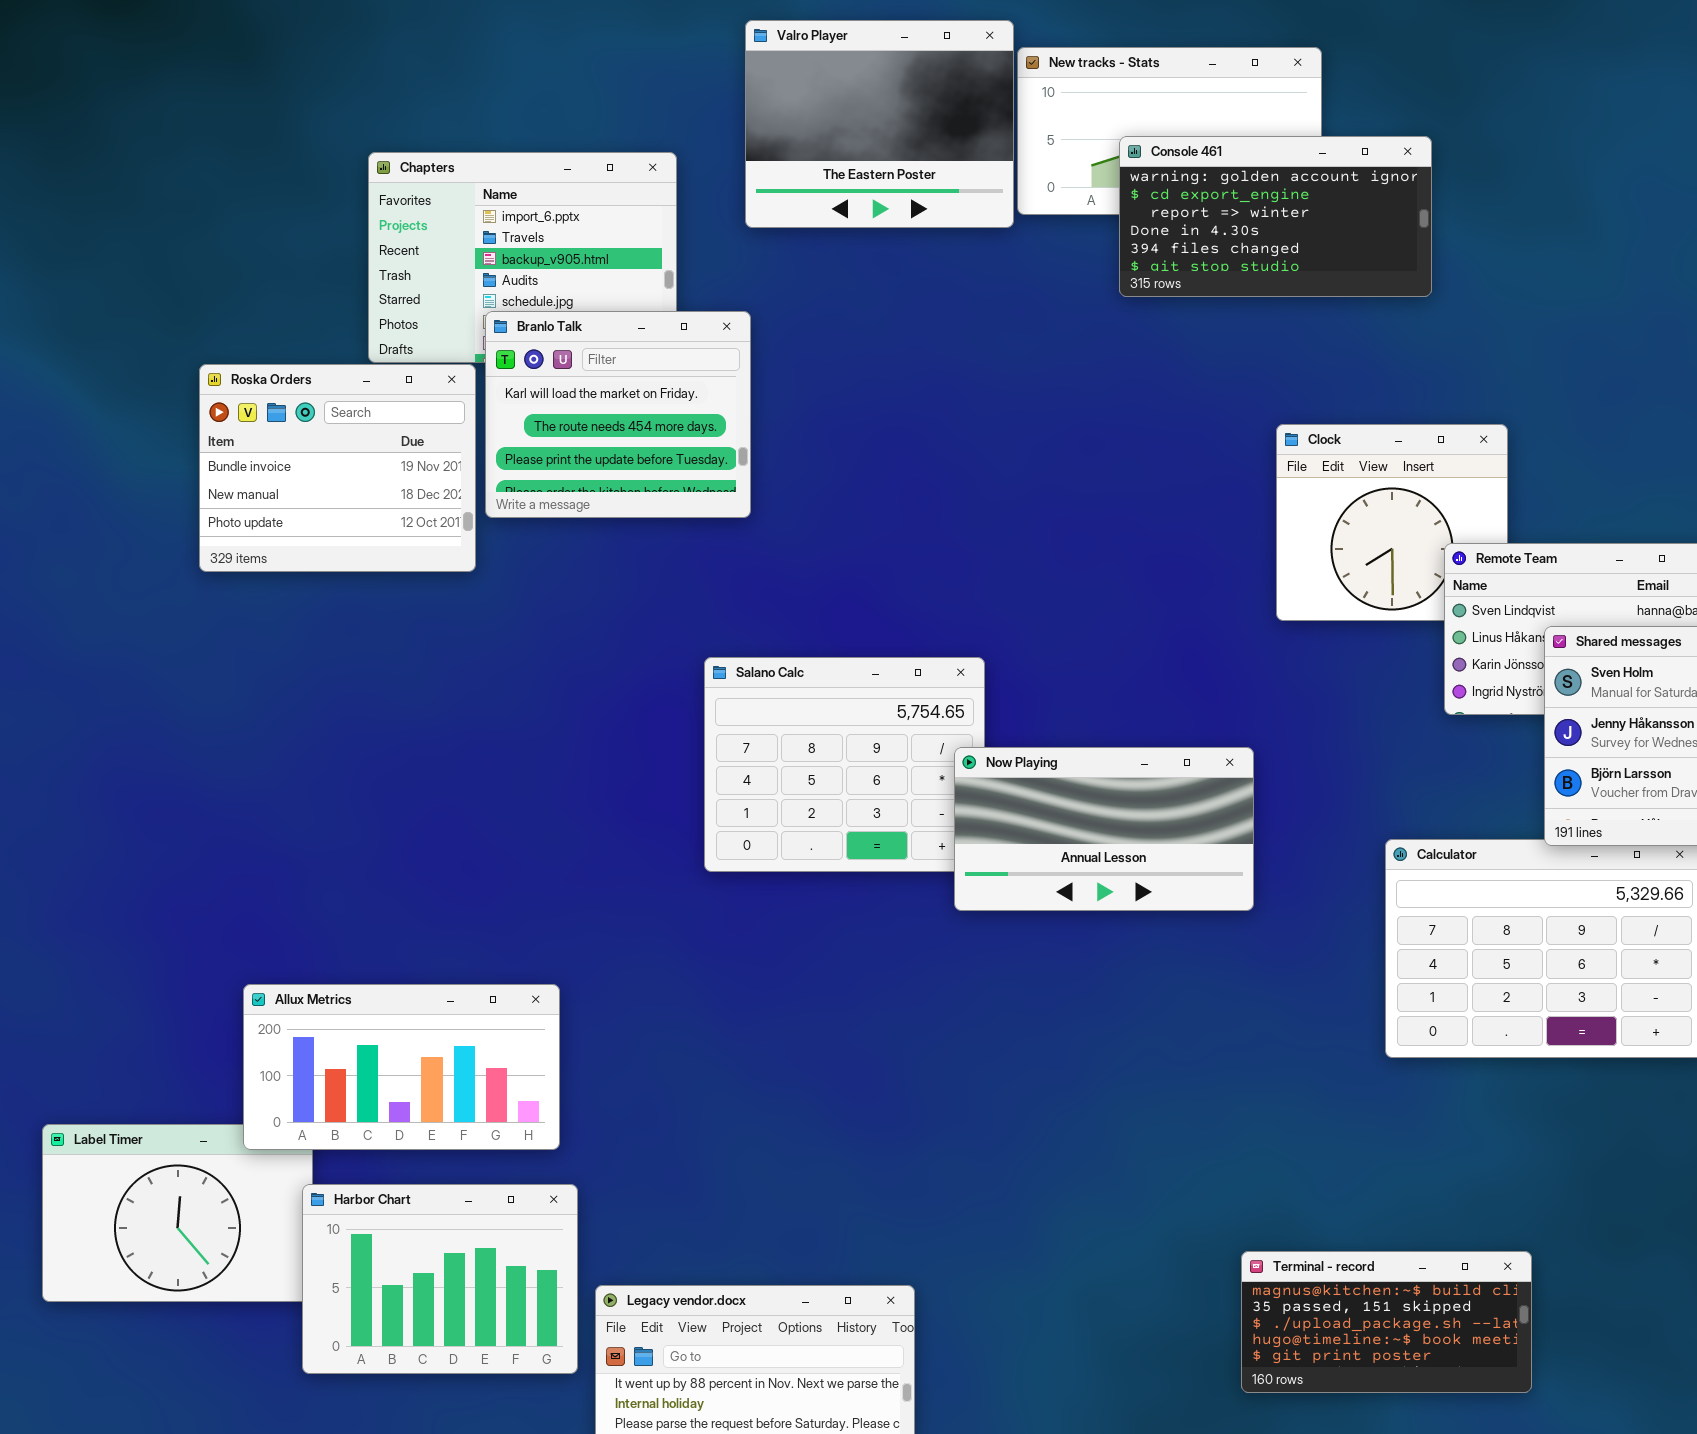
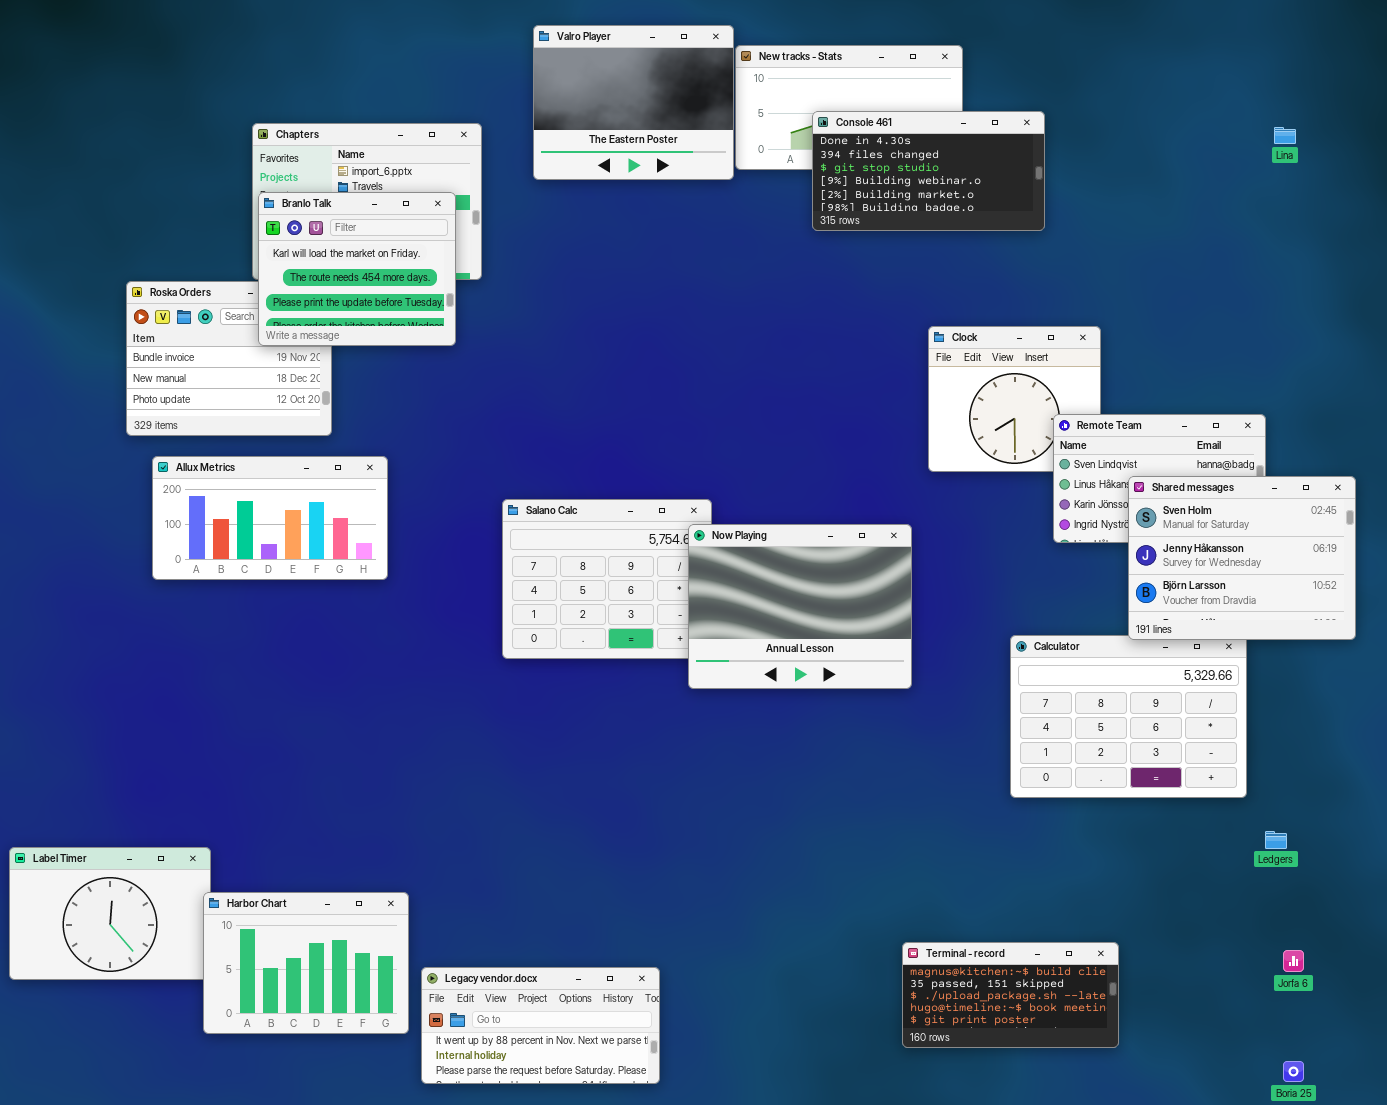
Console 461: [1119,136,1432,297] -> [812,111,1045,231], scrolled down 3 rows
Branlo Talk: [485,311,751,518] -> [258,192,456,346], moved
Now Playing: [954,747,1254,911] -> [688,524,912,689], resized
Allux Metrics: [243,984,560,1150] -> [152,456,388,580], moved

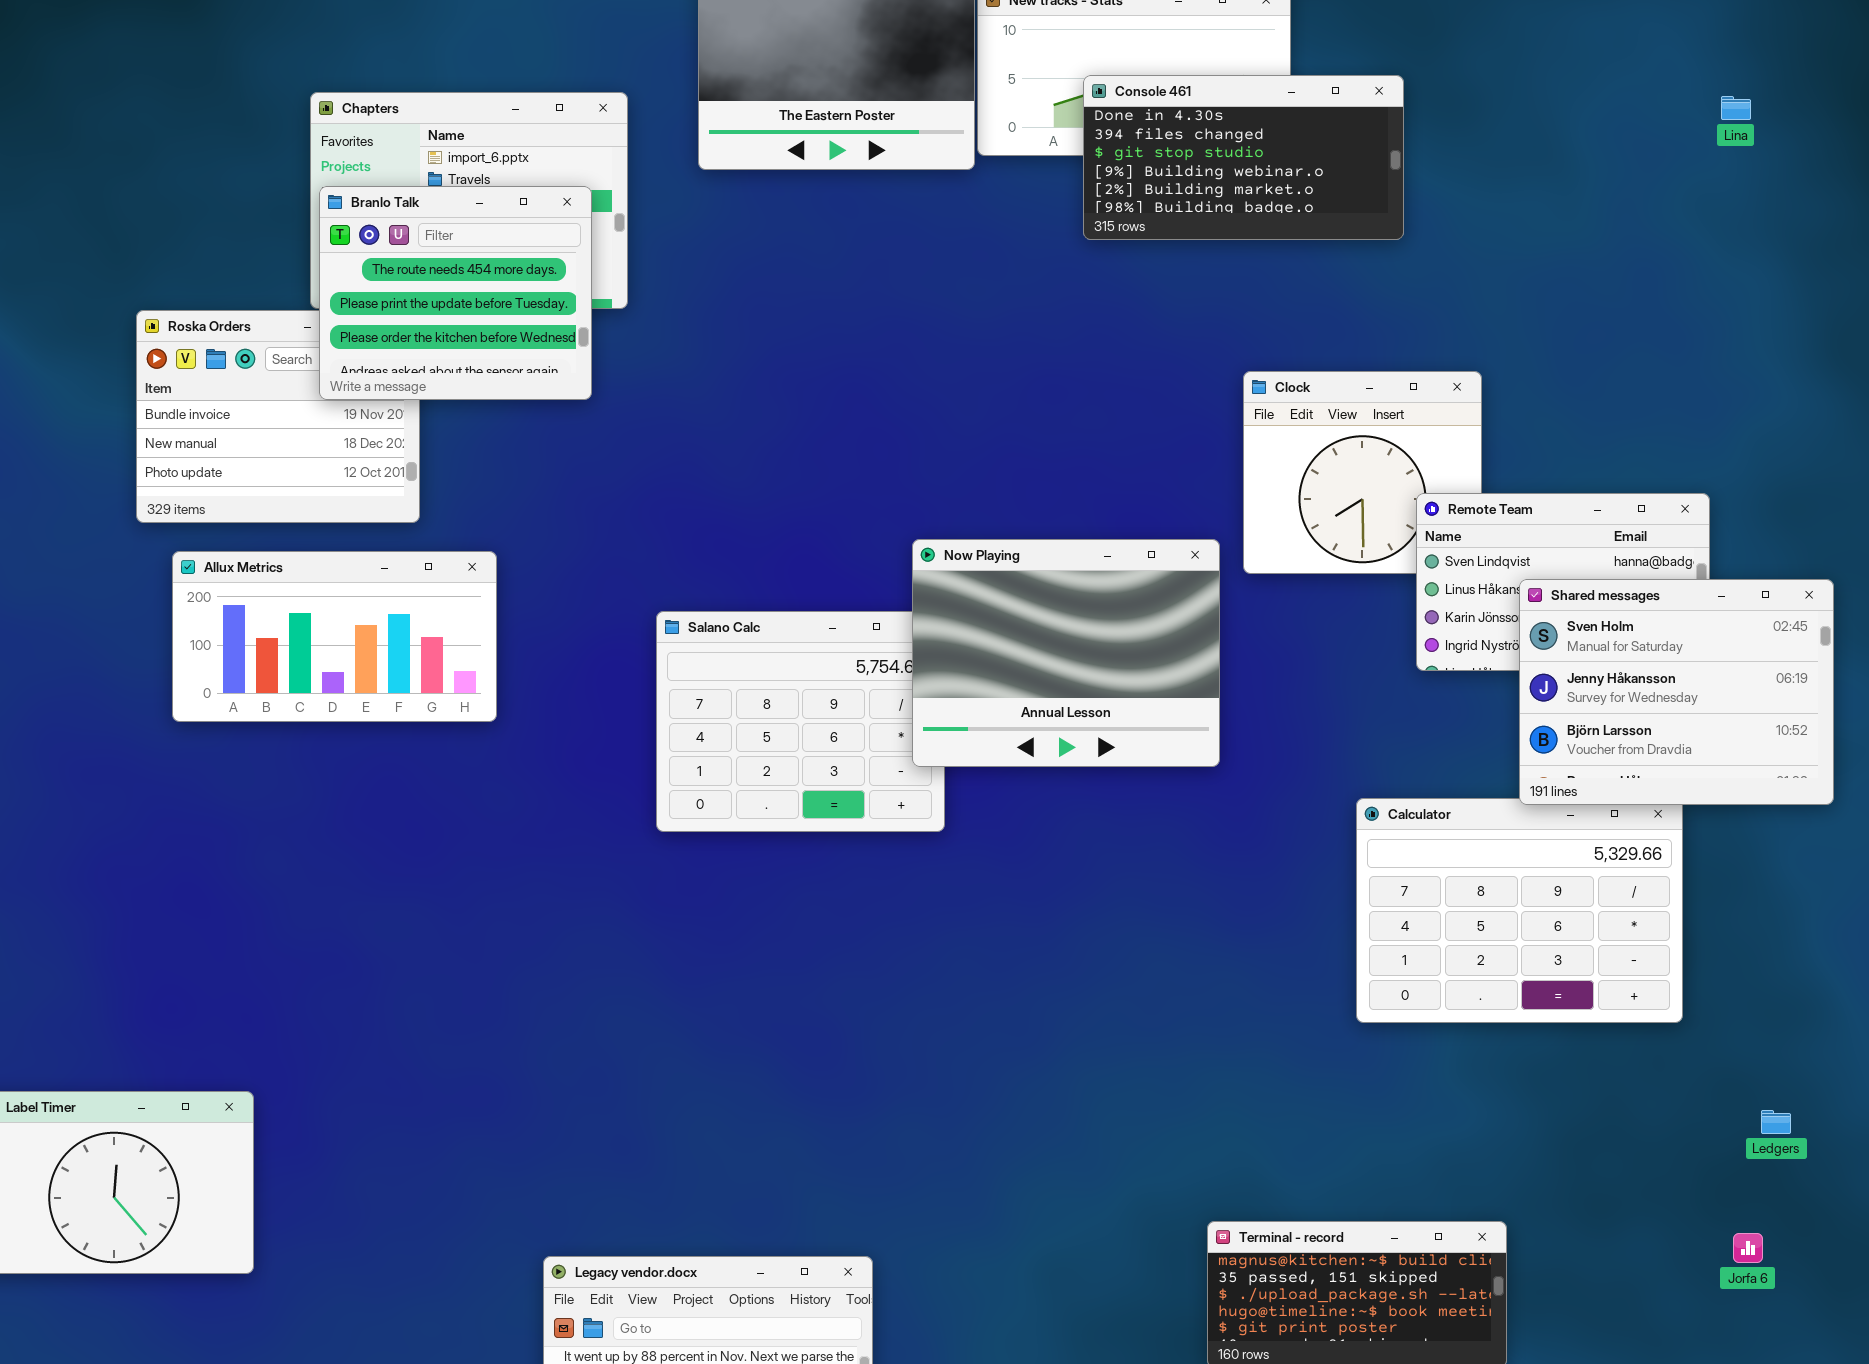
Branlo Talk: [258,192,456,346] -> [319,186,592,400], scrolled down 1 row
Now Playing: [688,524,912,689] -> [912,539,1220,767], moved
Ledgers: [1265,831,1287,849] -> [1761,1110,1791,1134], moved
Harbor Chart: [203,892,409,1034] -> none, closed

